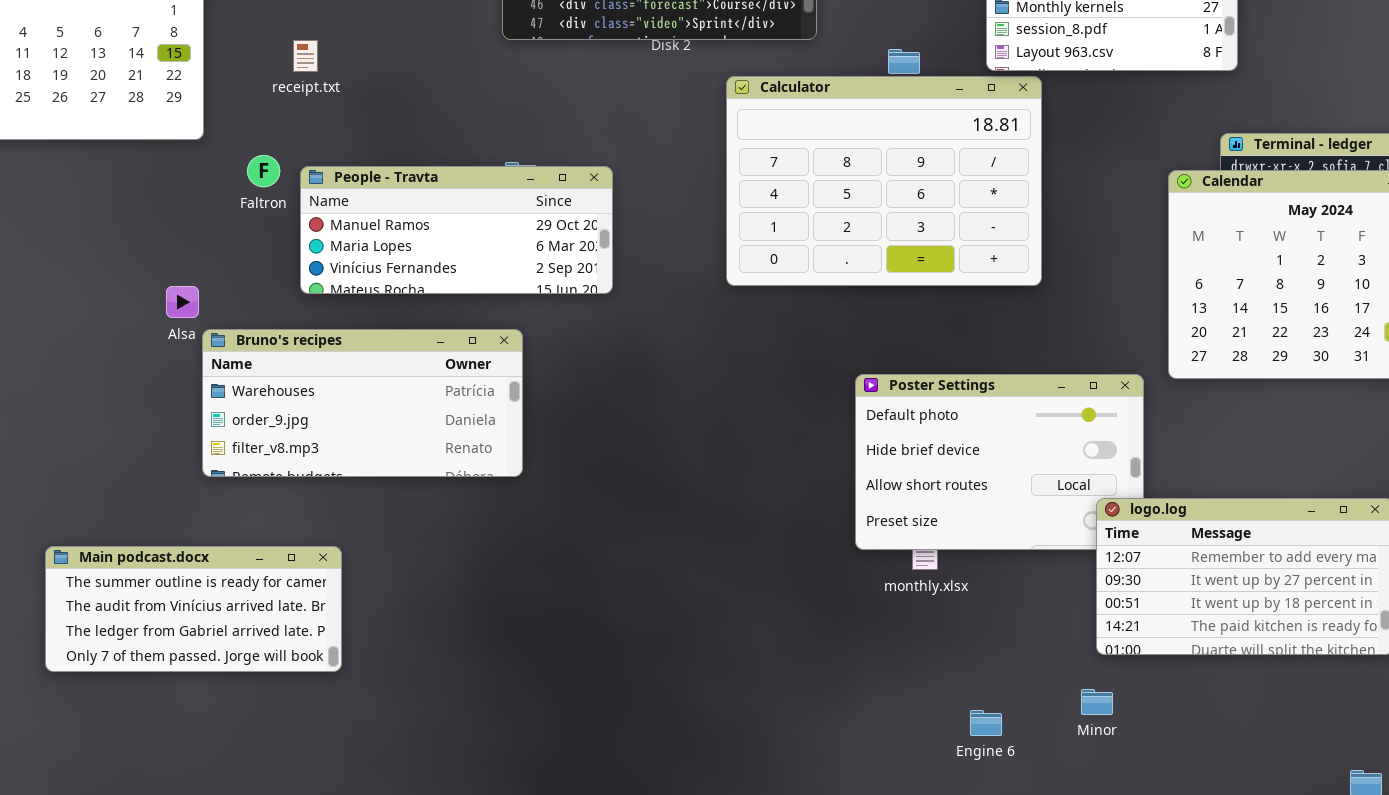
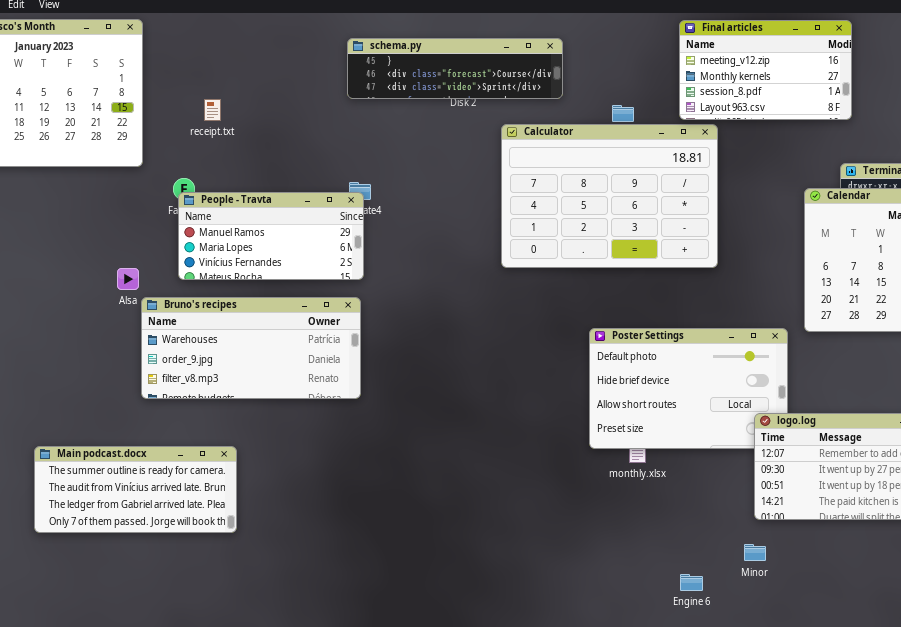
People - Travta: [300,166,613,294] -> [178,192,364,280], moved, resized
Engine 6: [970,710,1002,736] -> [680,574,703,591], moved

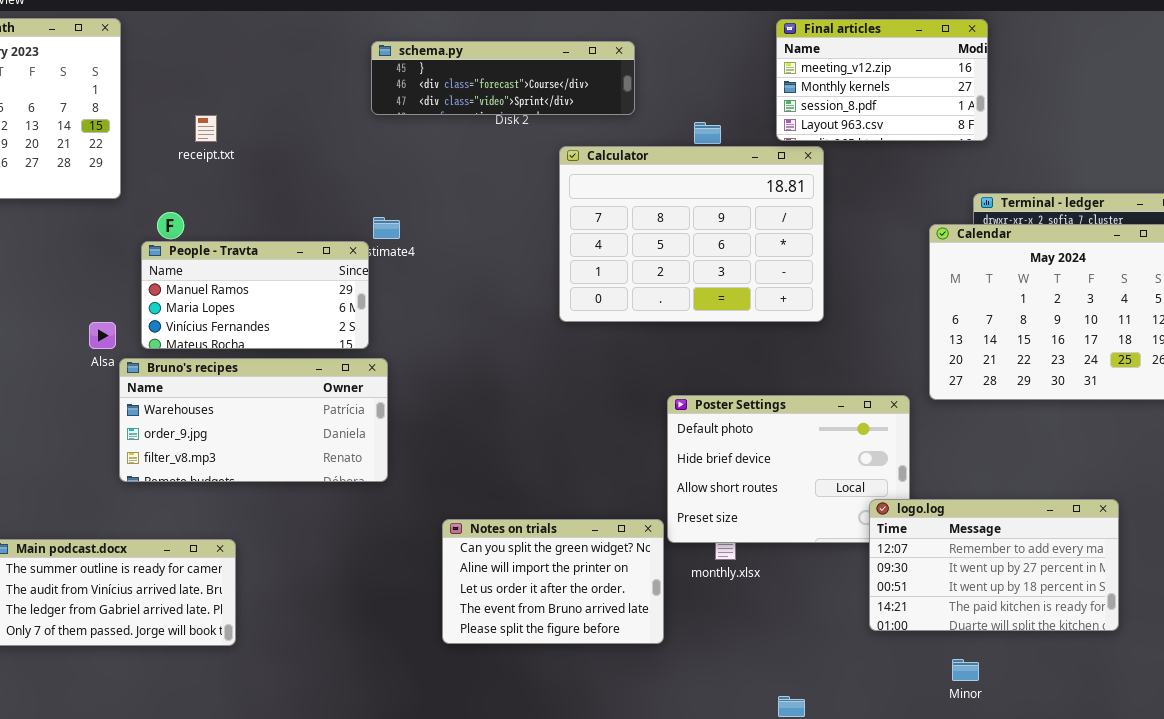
People - Travta: [178,192,364,280] -> [141,241,369,349], moved
Notes on trials: none -> [442,519,664,644], opened
Minor: [744,544,766,561] -> [952,659,979,681], moved

